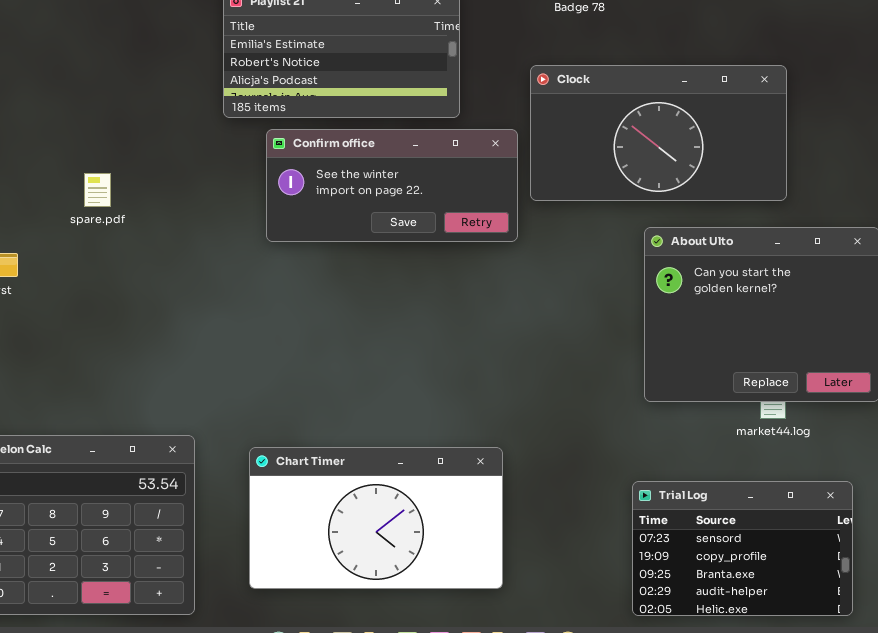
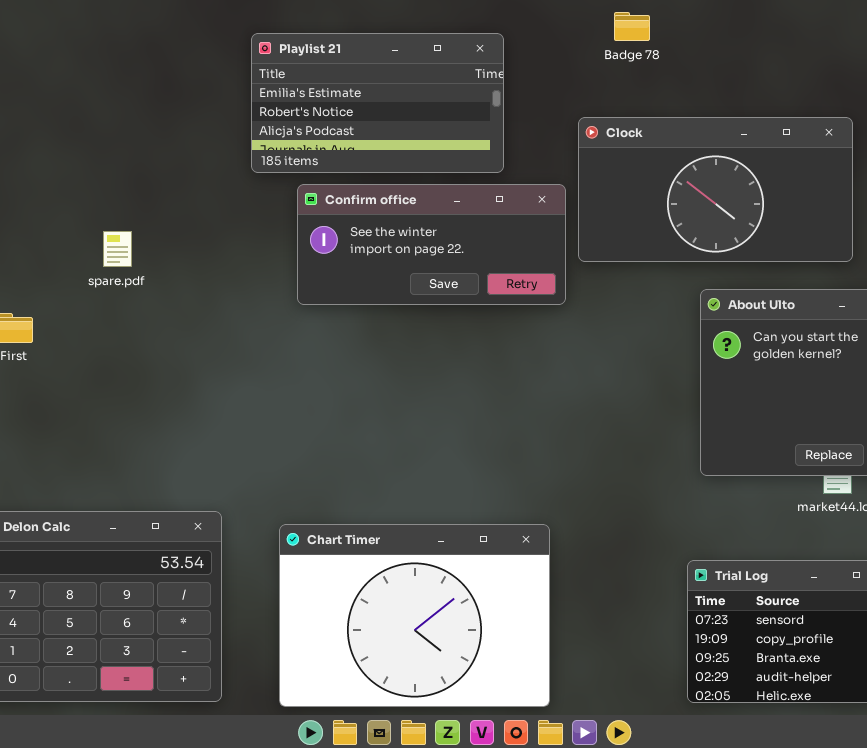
Chart Timer: [249,447,503,589] -> [279,524,550,707], resized

